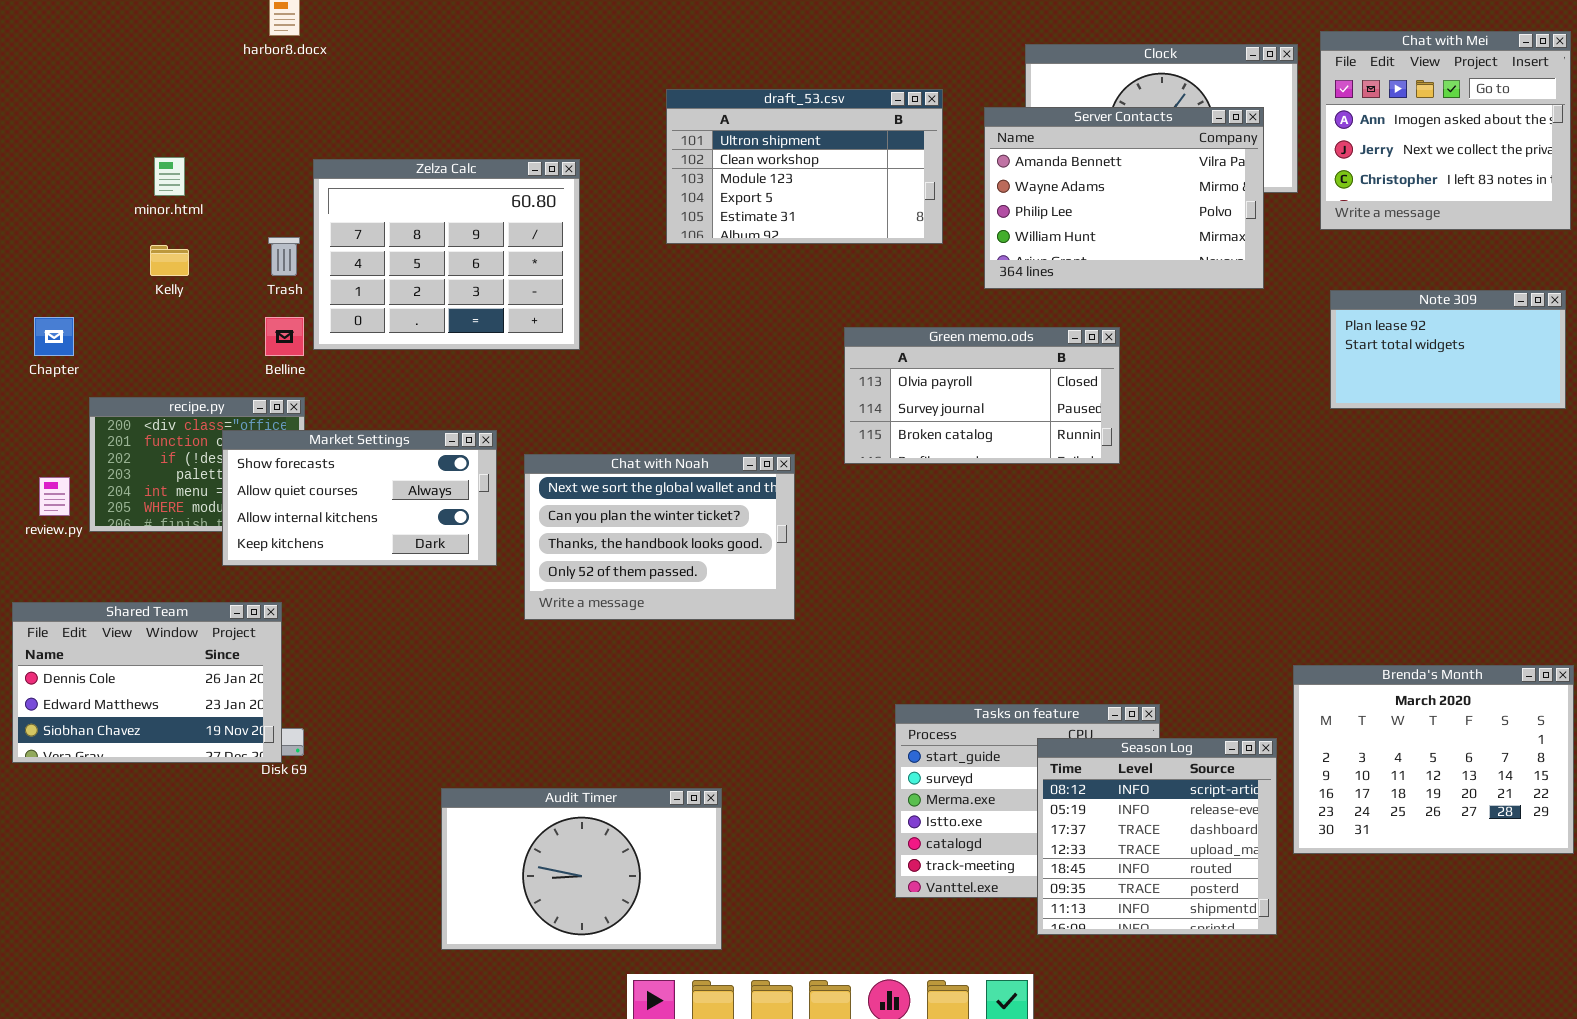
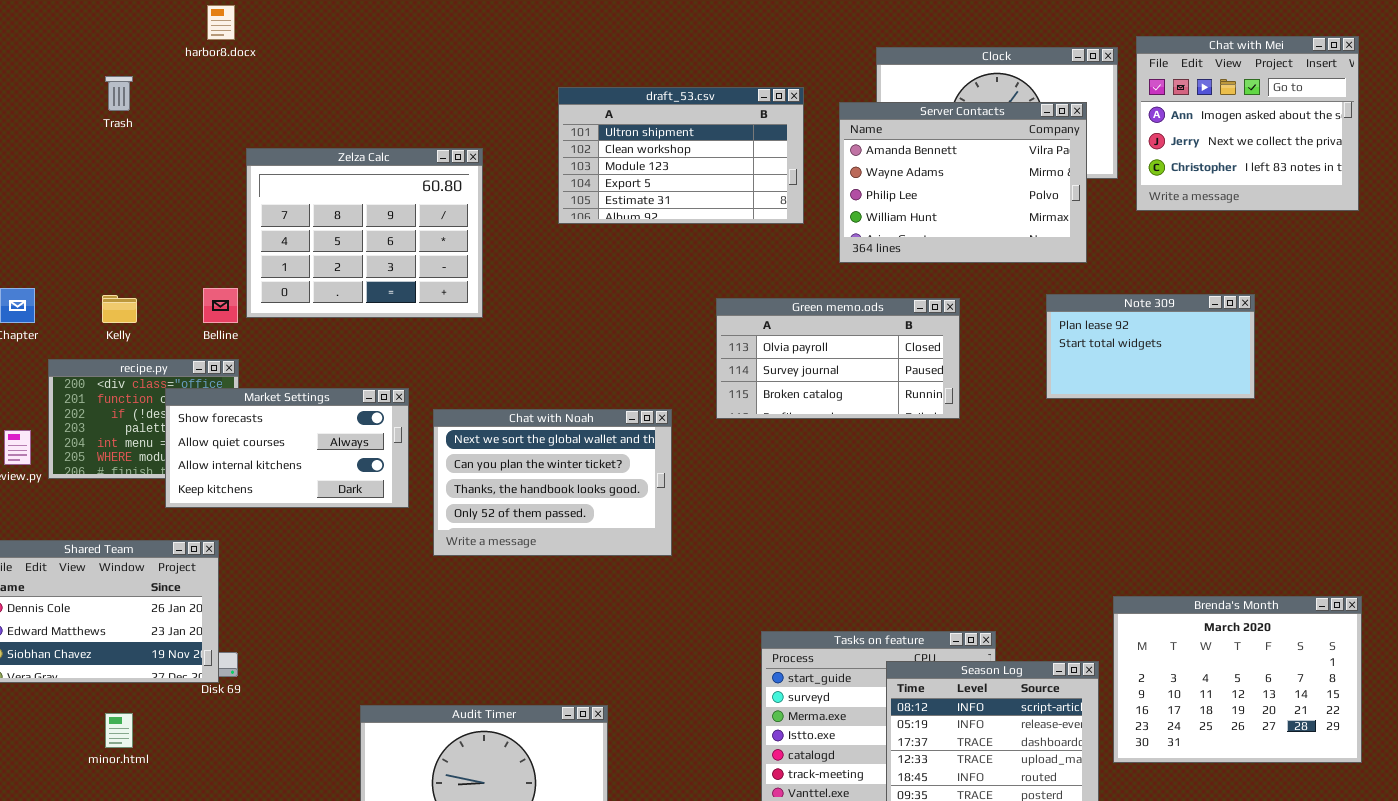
minor.html: [154,157,185,196] -> [105,713,133,748], moved
Trash: [268,237,300,276] -> [105,76,133,111], moved
Kelly: [150,245,189,276] -> [102,295,137,323], moved
Note 309: [1330,290,1566,409] -> [1046,294,1255,399], moved

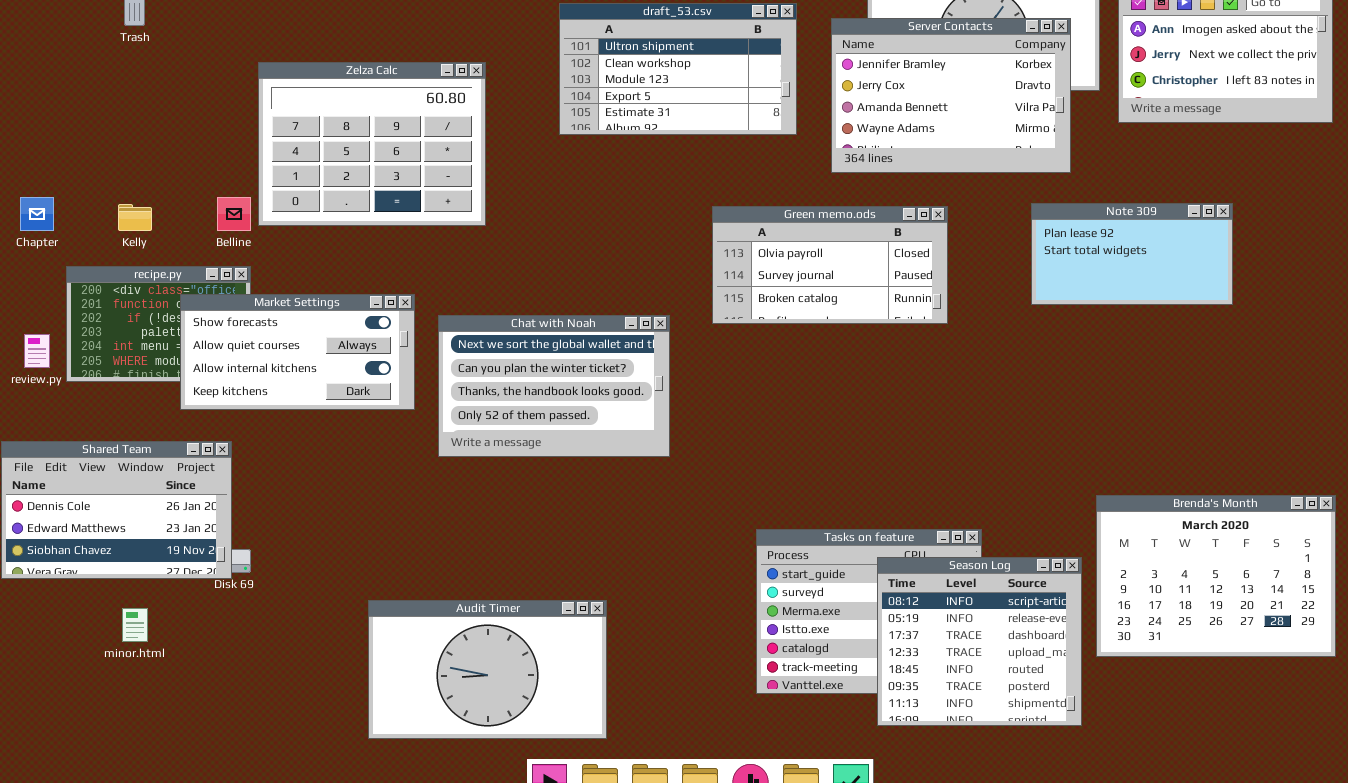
Server Contacts: [839,102,1087,263] -> [831,18,1071,173], scrolled up 2 rows

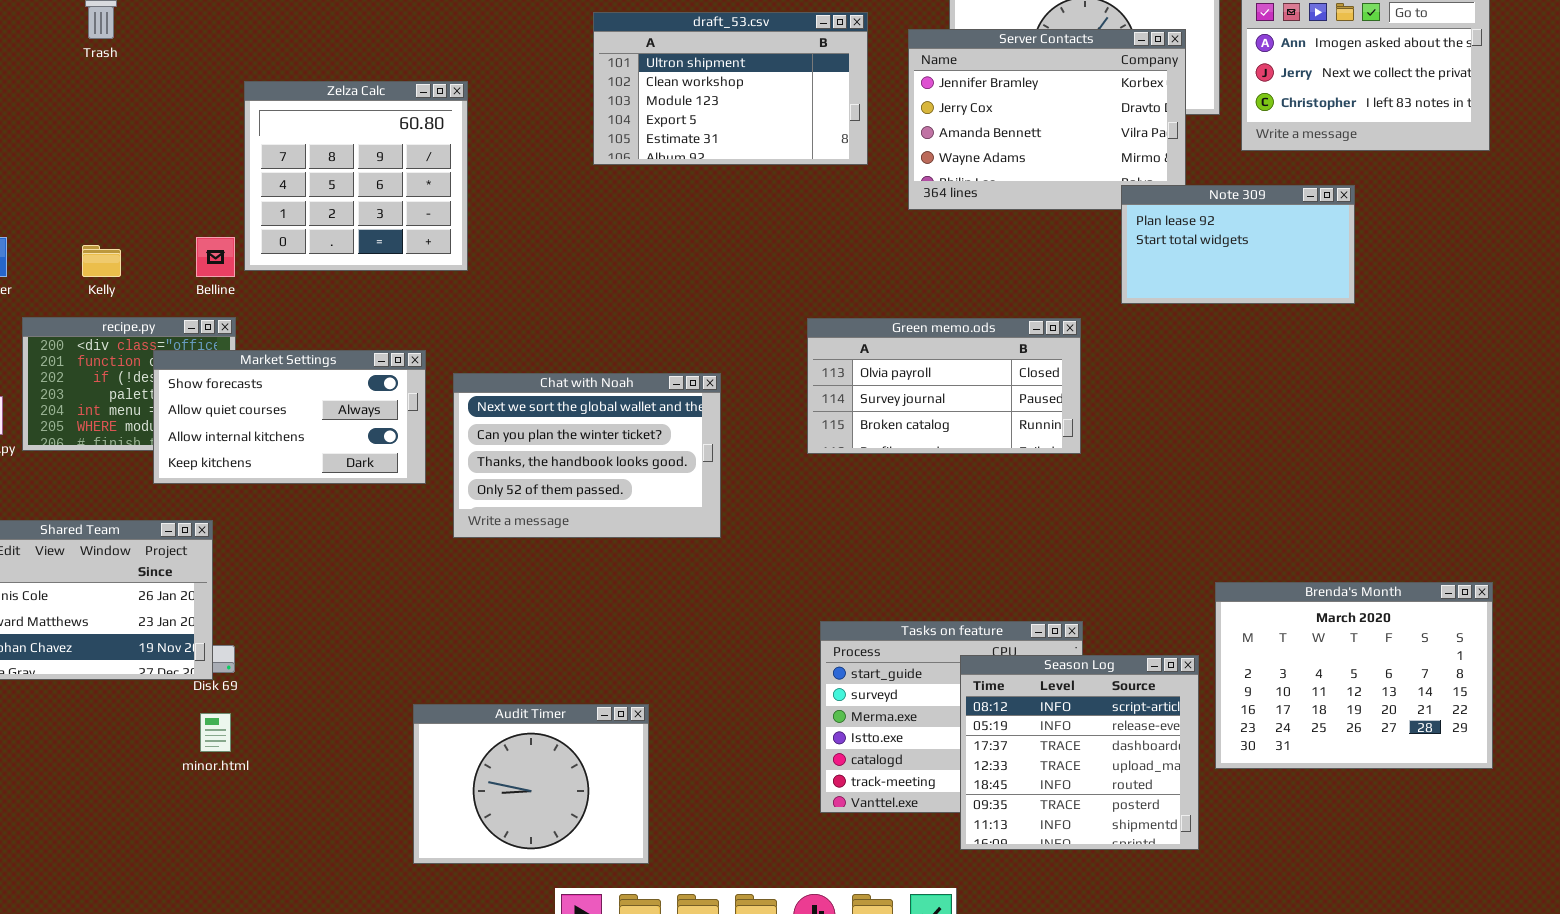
Zelza Calc: [258,62,486,226] -> [244,81,468,271], resized
Note 309: [1031,203,1233,305] -> [1121,185,1355,304], moved
Green memo.ods: [712,206,948,324] -> [807,318,1081,454], moved
Audit Timer: [368,600,607,739] -> [413,704,649,864], resized
minor.html: [122,608,148,642] -> [200,713,231,752], moved

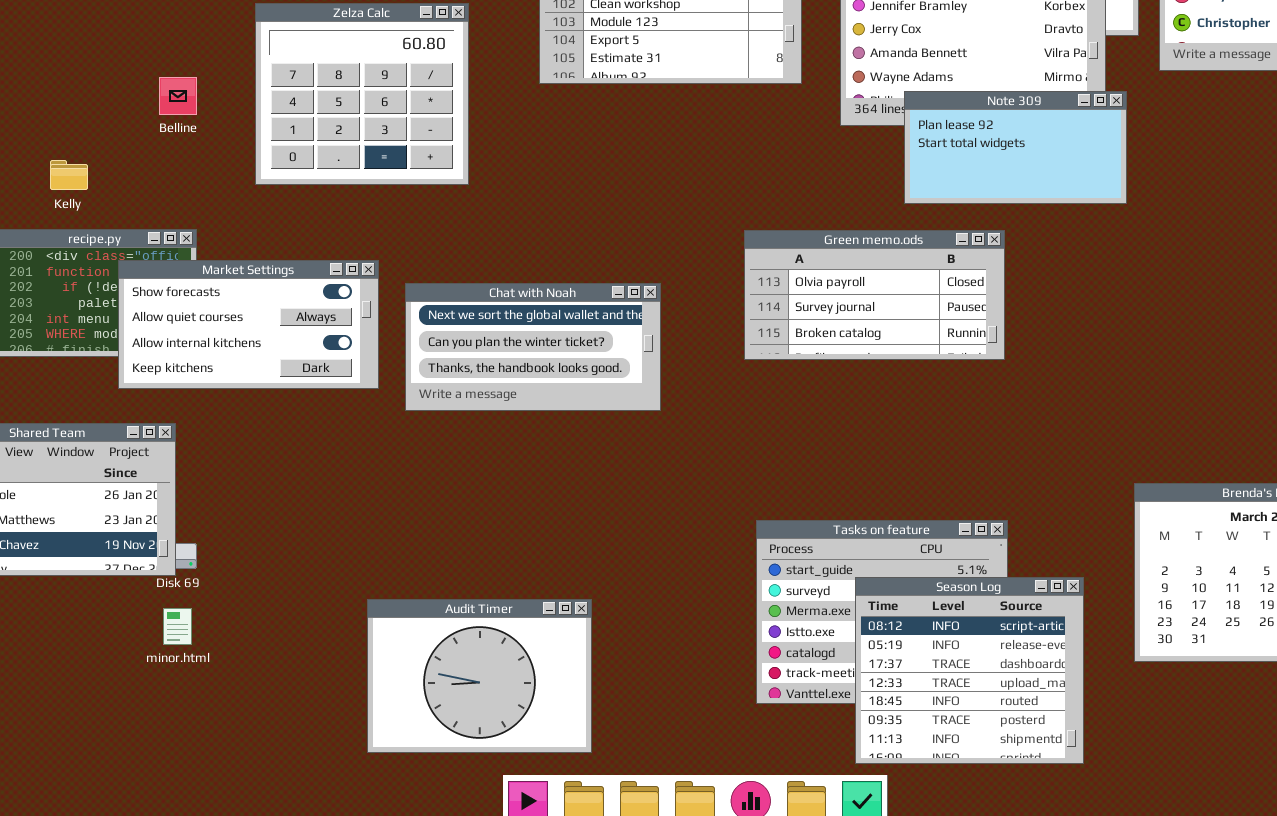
Zelza Calc: [244,81,468,271] -> [255,3,469,185], moved
Note 309: [1121,185,1355,304] -> [904,91,1127,204], moved
Belline: [196,237,235,277] -> [159,77,197,115], moved
Chat with Noah: [453,373,721,538] -> [405,283,661,411], resized
Season Log: [960,655,1199,850] -> [855,577,1084,764], moved

